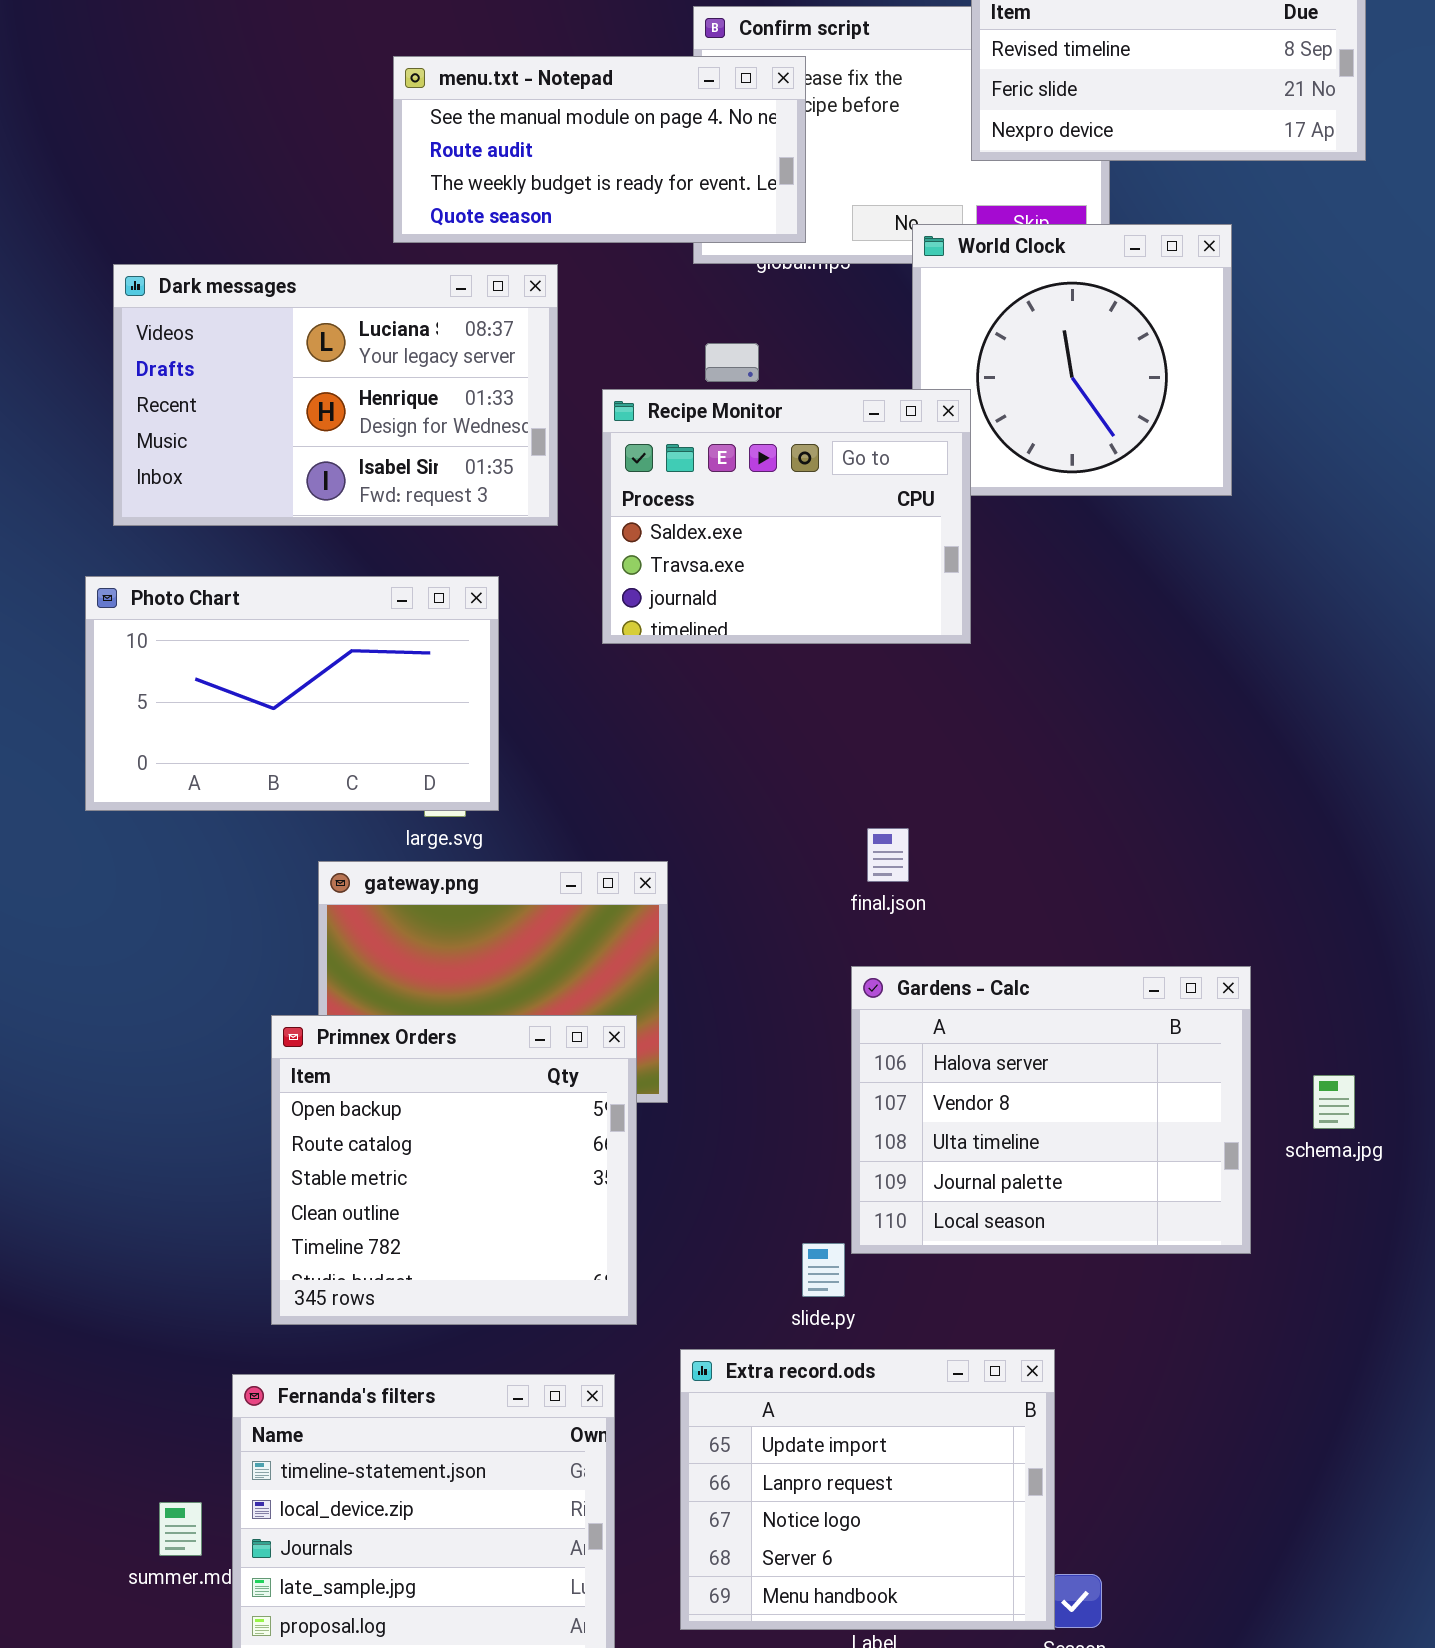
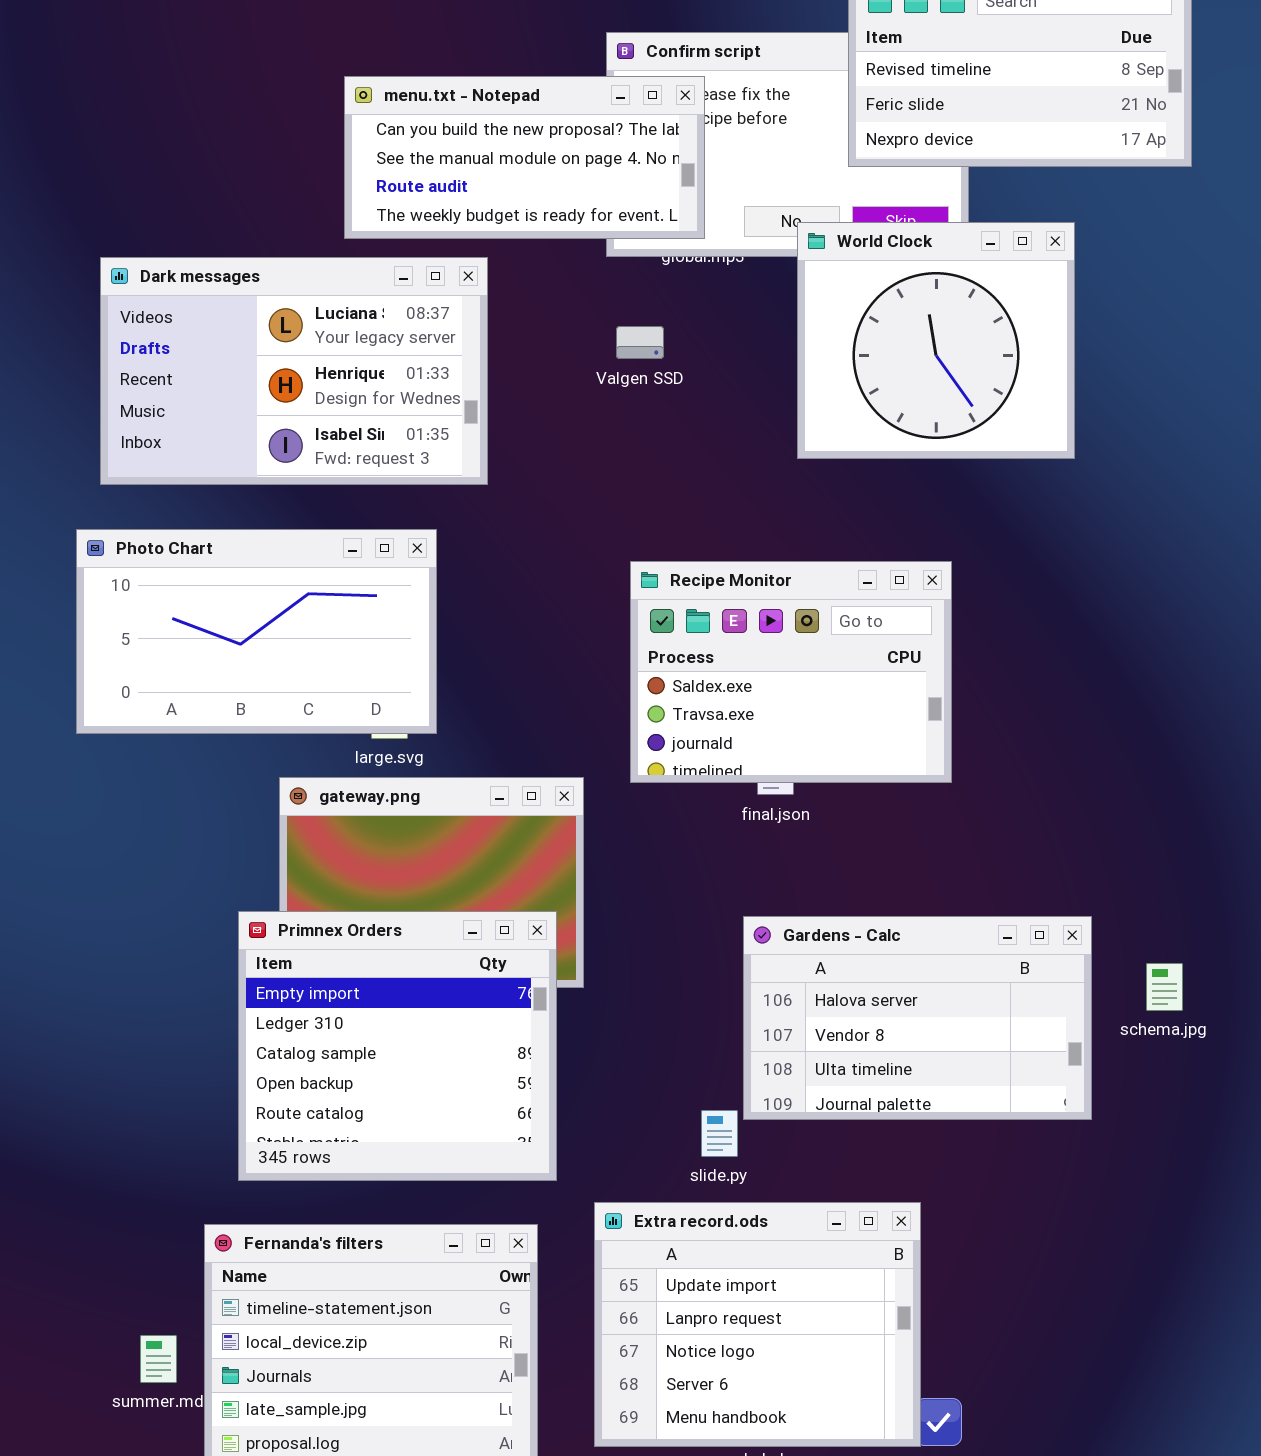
menu.txt - Notepad: [393,56,806,243] -> [344,76,705,239], scrolled up 1 row
Recipe Monitor: [602,389,971,644] -> [630,561,952,783], moved
Gardens - Calc: [851,966,1251,1254] -> [743,916,1092,1120], resized
Primnex Orders: [271,1015,637,1325] -> [238,911,557,1181], scrolled up 3 rows

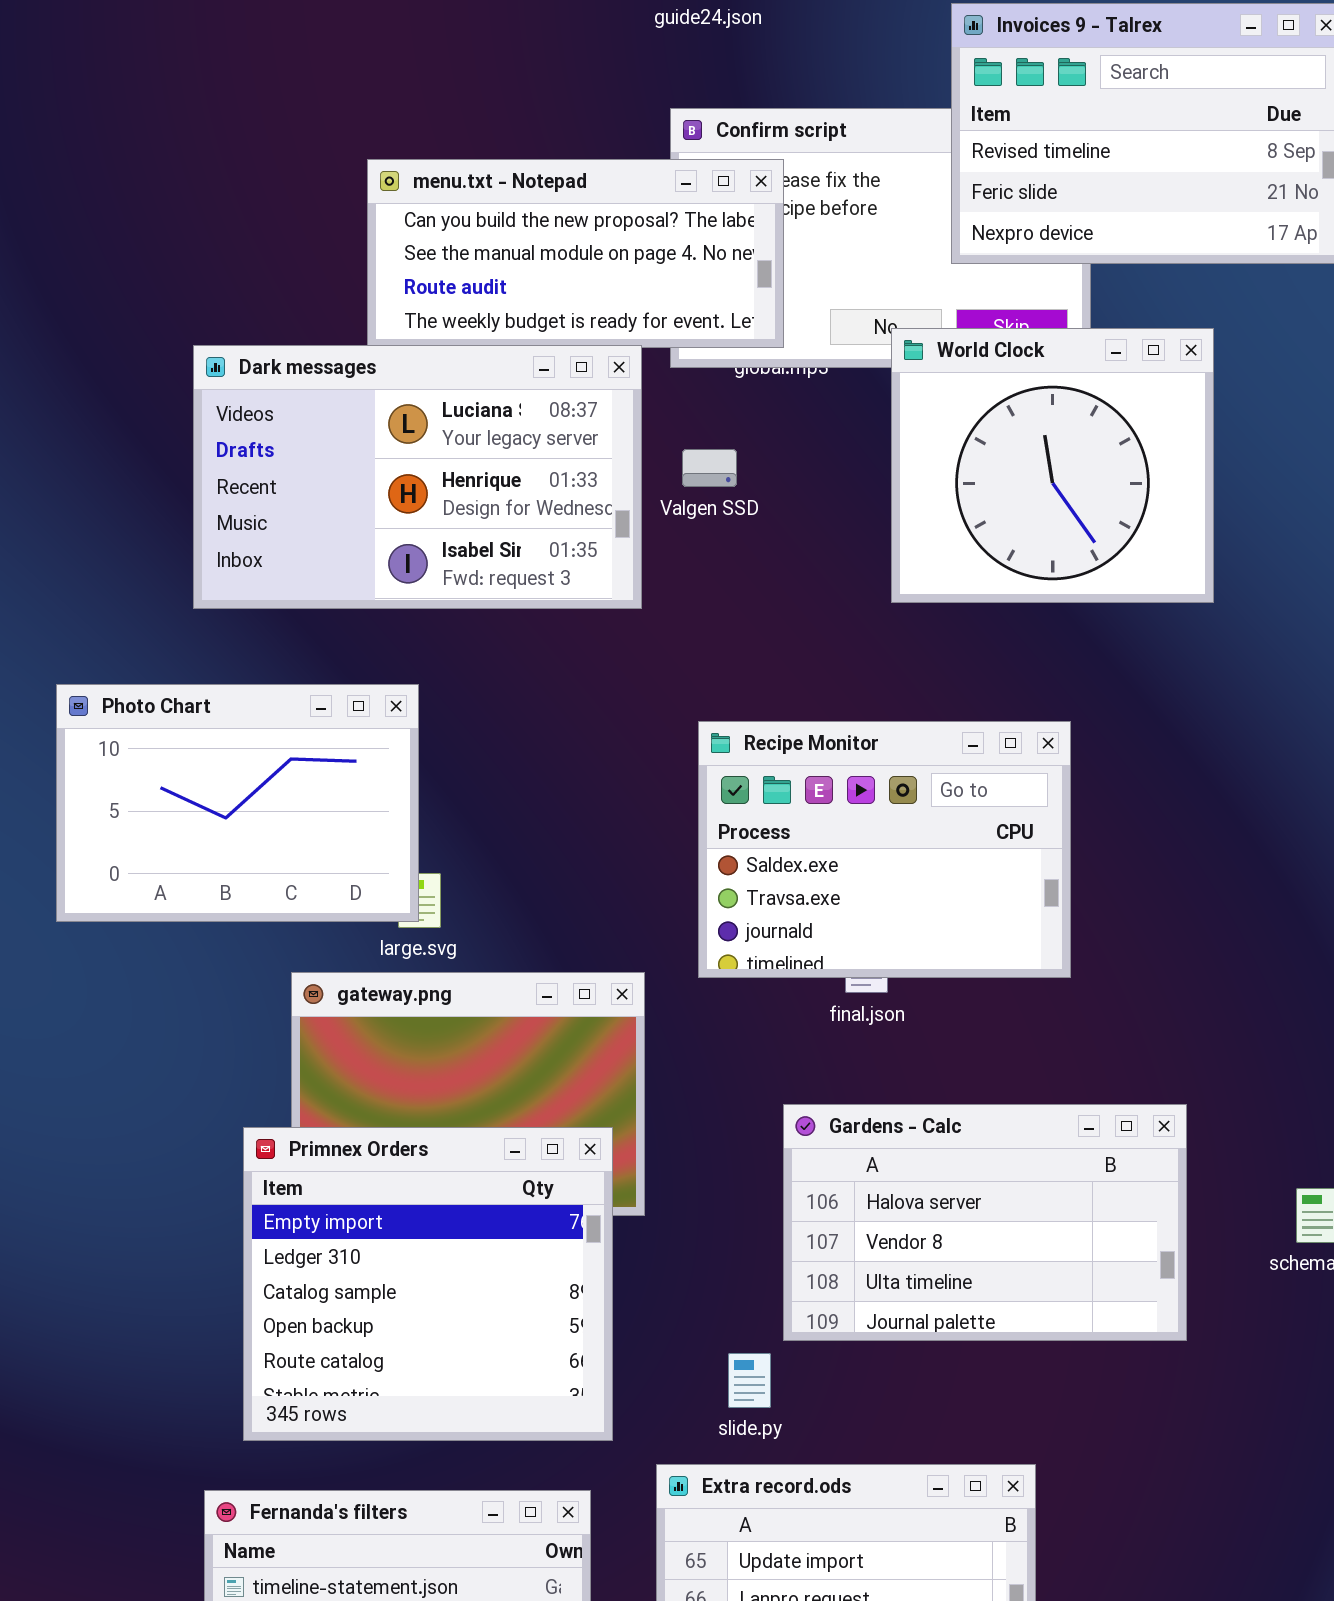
Dark messages: [100,257,488,485] -> [193,345,642,609], moved
Photo Chart: [76,529,437,734] -> [56,684,419,922], resized
Gardens - Calc: [743,916,1092,1120] -> [783,1104,1187,1341], moved
slide.py: [701,1110,738,1157] -> [728,1353,771,1408], moved

